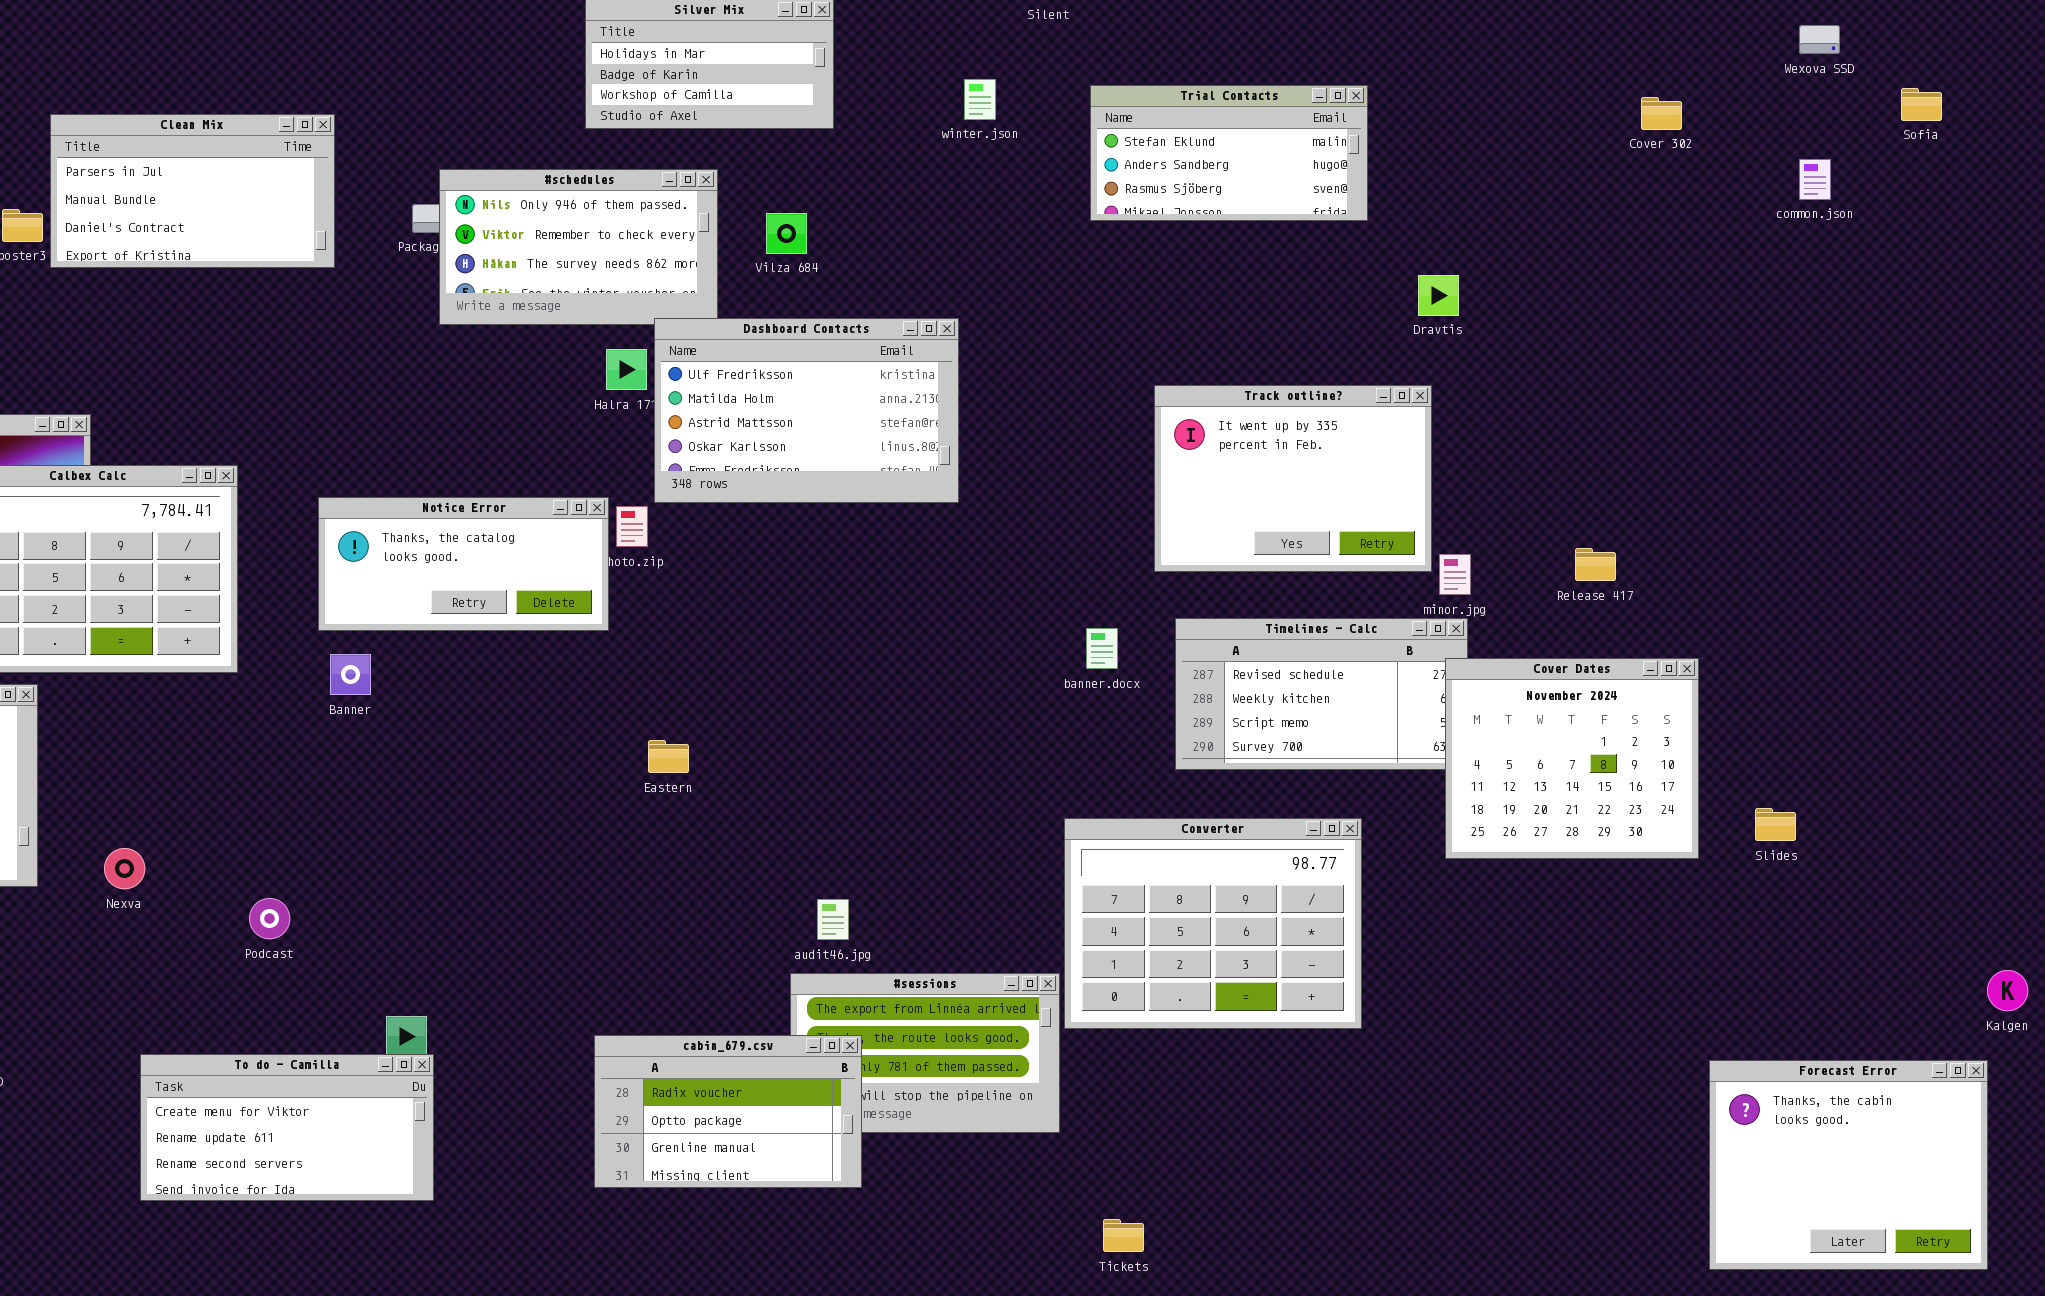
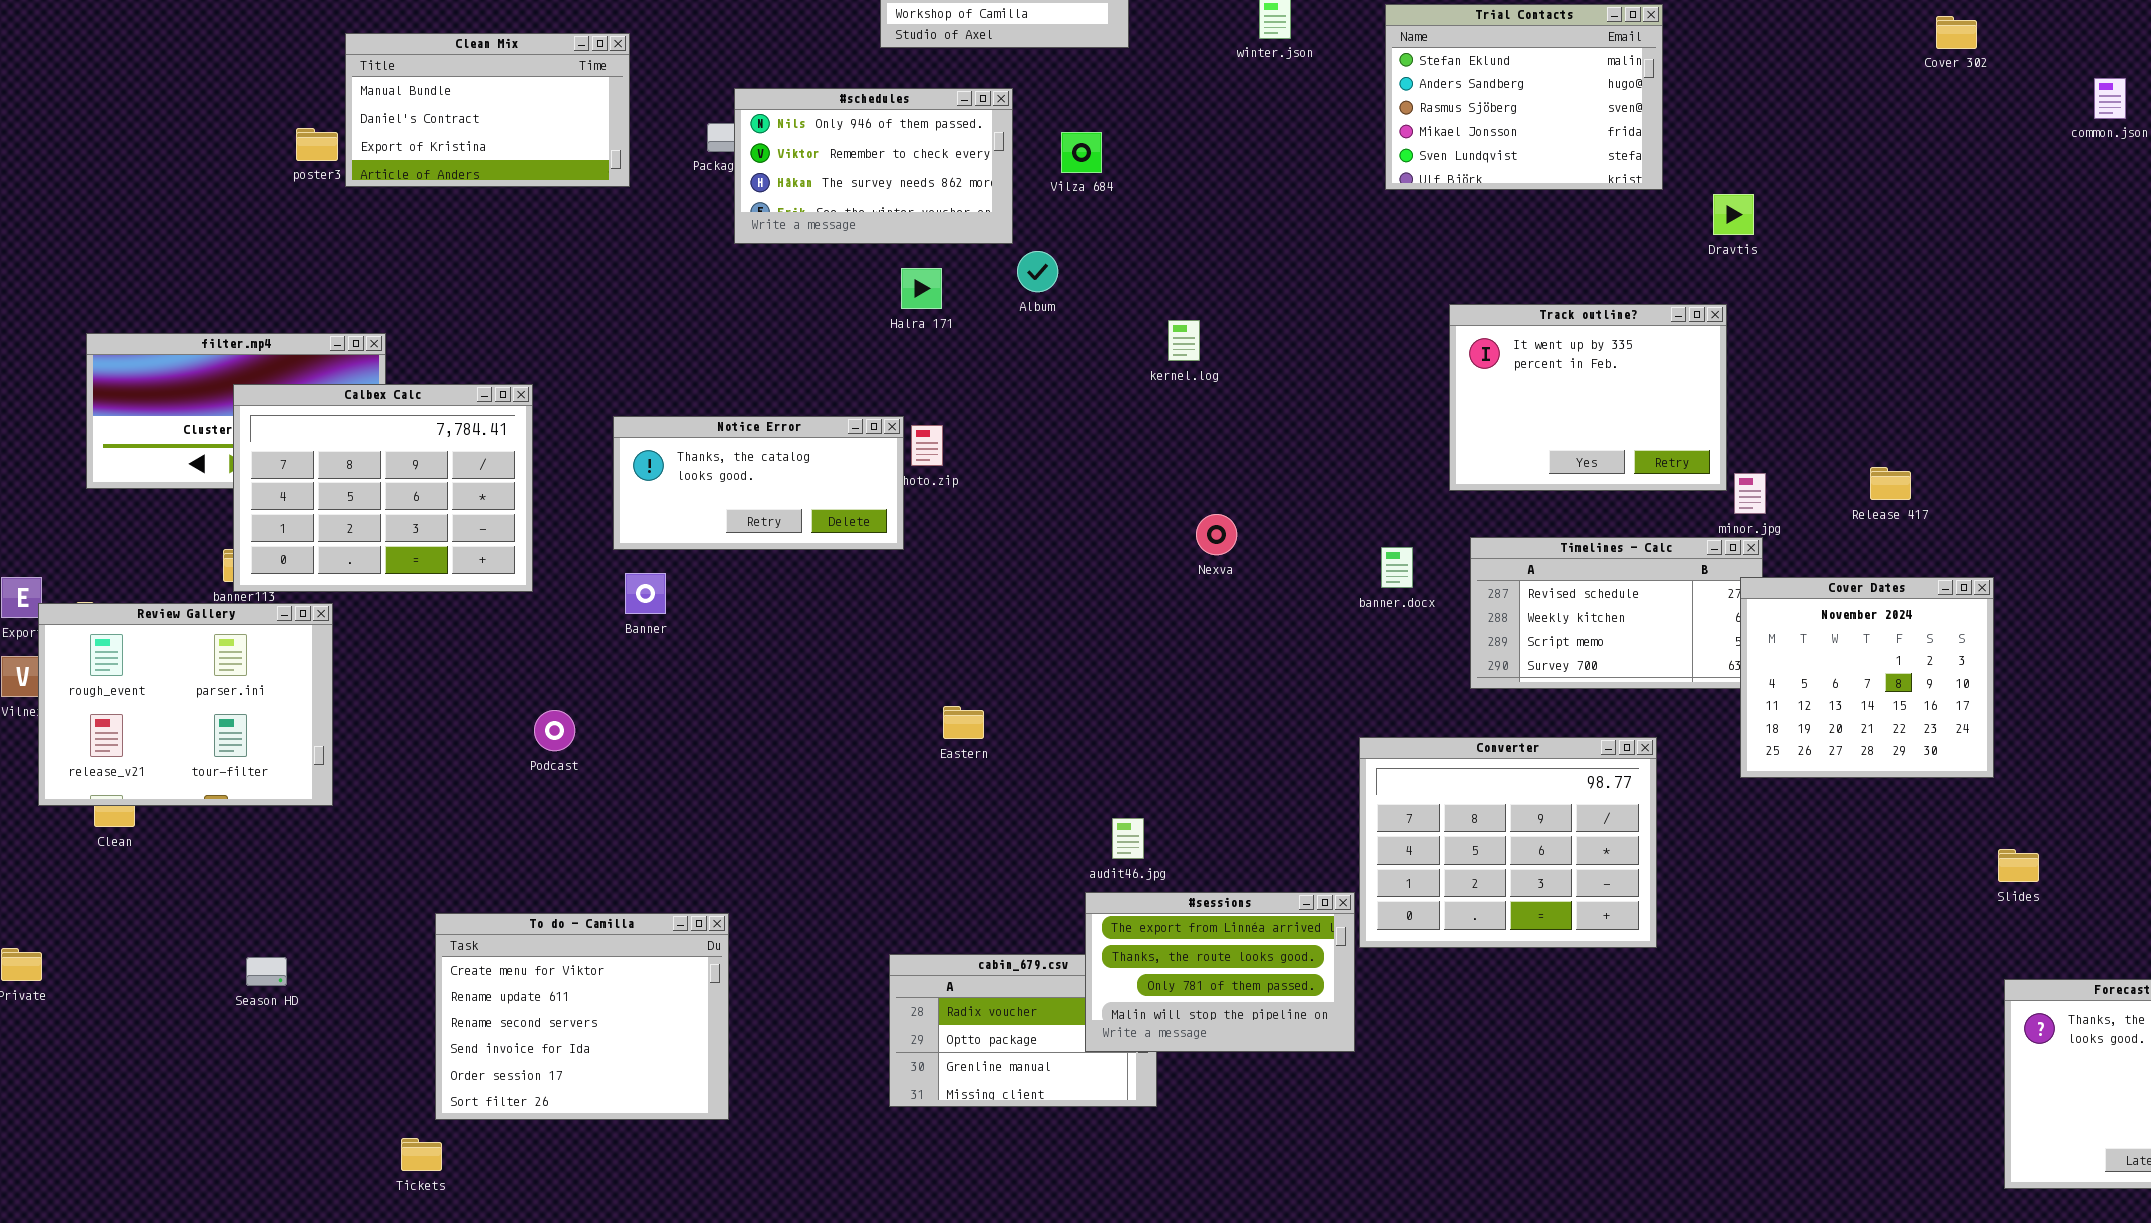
Trial Contacts: [1090,85,1368,221] -> [1385,4,1663,190], resized
Clean Mix: [50,114,335,268] -> [345,33,630,187], scrolled down 1 row
Dashboard Contacts: [654,318,959,503] -> none, closed
Eastern: [648,740,689,773] -> [943,706,984,739], moved
Slides: [1755,808,1796,841] -> [1998,849,2039,882], moved
Nexva: [104,848,145,889] -> [1196,514,1237,555], moved
Podcast: [249,898,290,939] -> [534,710,575,751], moved
#sessions: [790,973,1060,1133] -> [1085,892,1355,1052], raised
To do - Camilla: [140,1054,434,1201] -> [435,913,729,1120], resized
Tickets: [1103,1219,1144,1252] -> [401,1138,442,1171], moved

